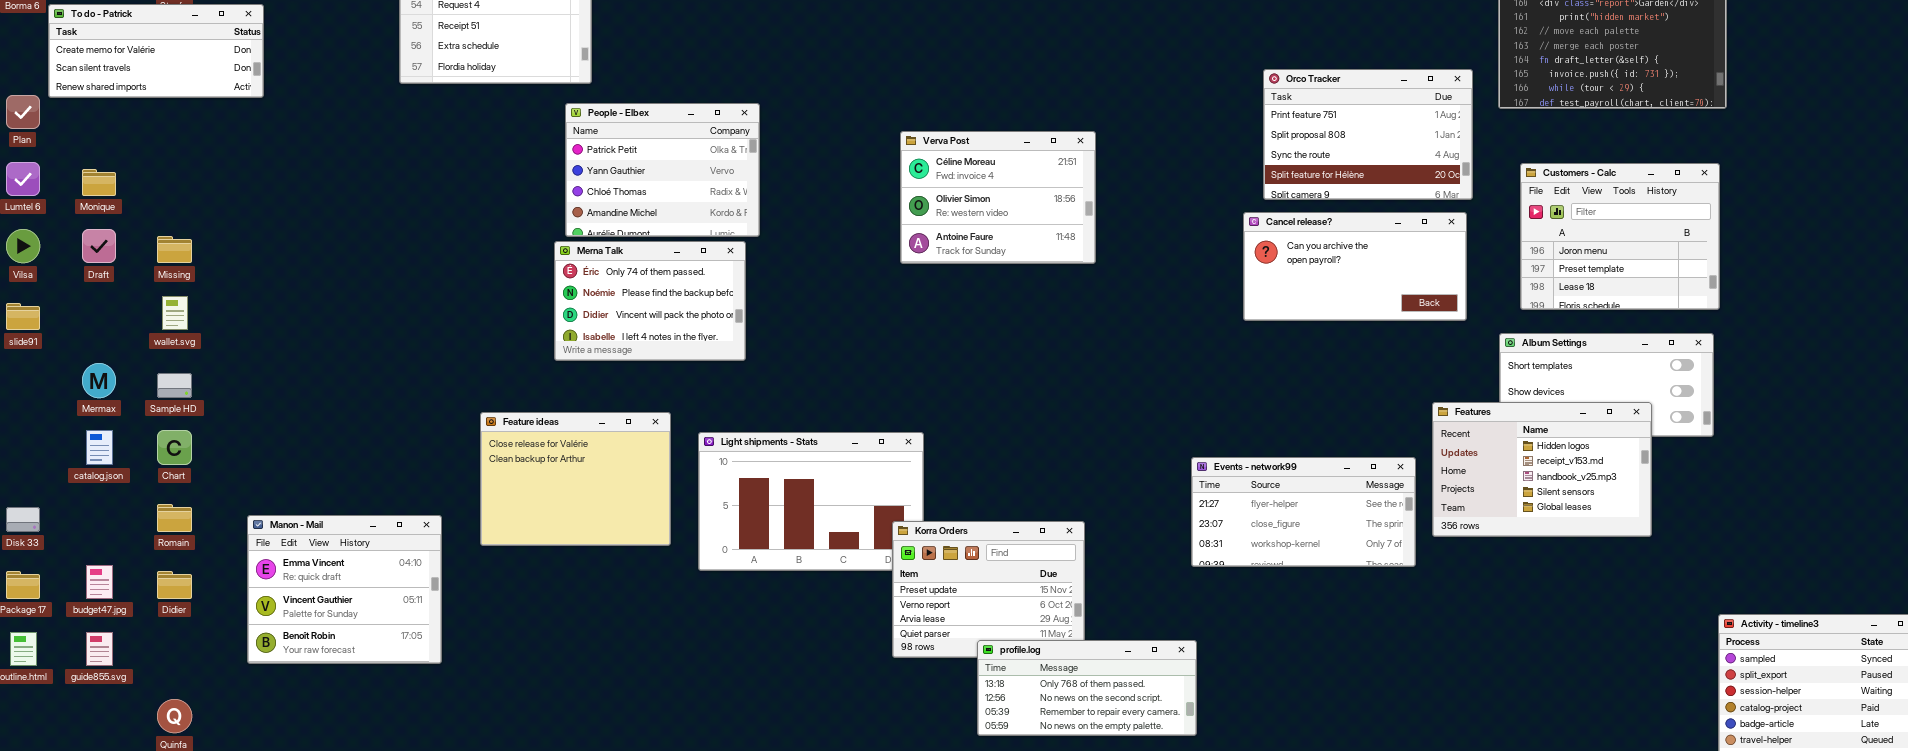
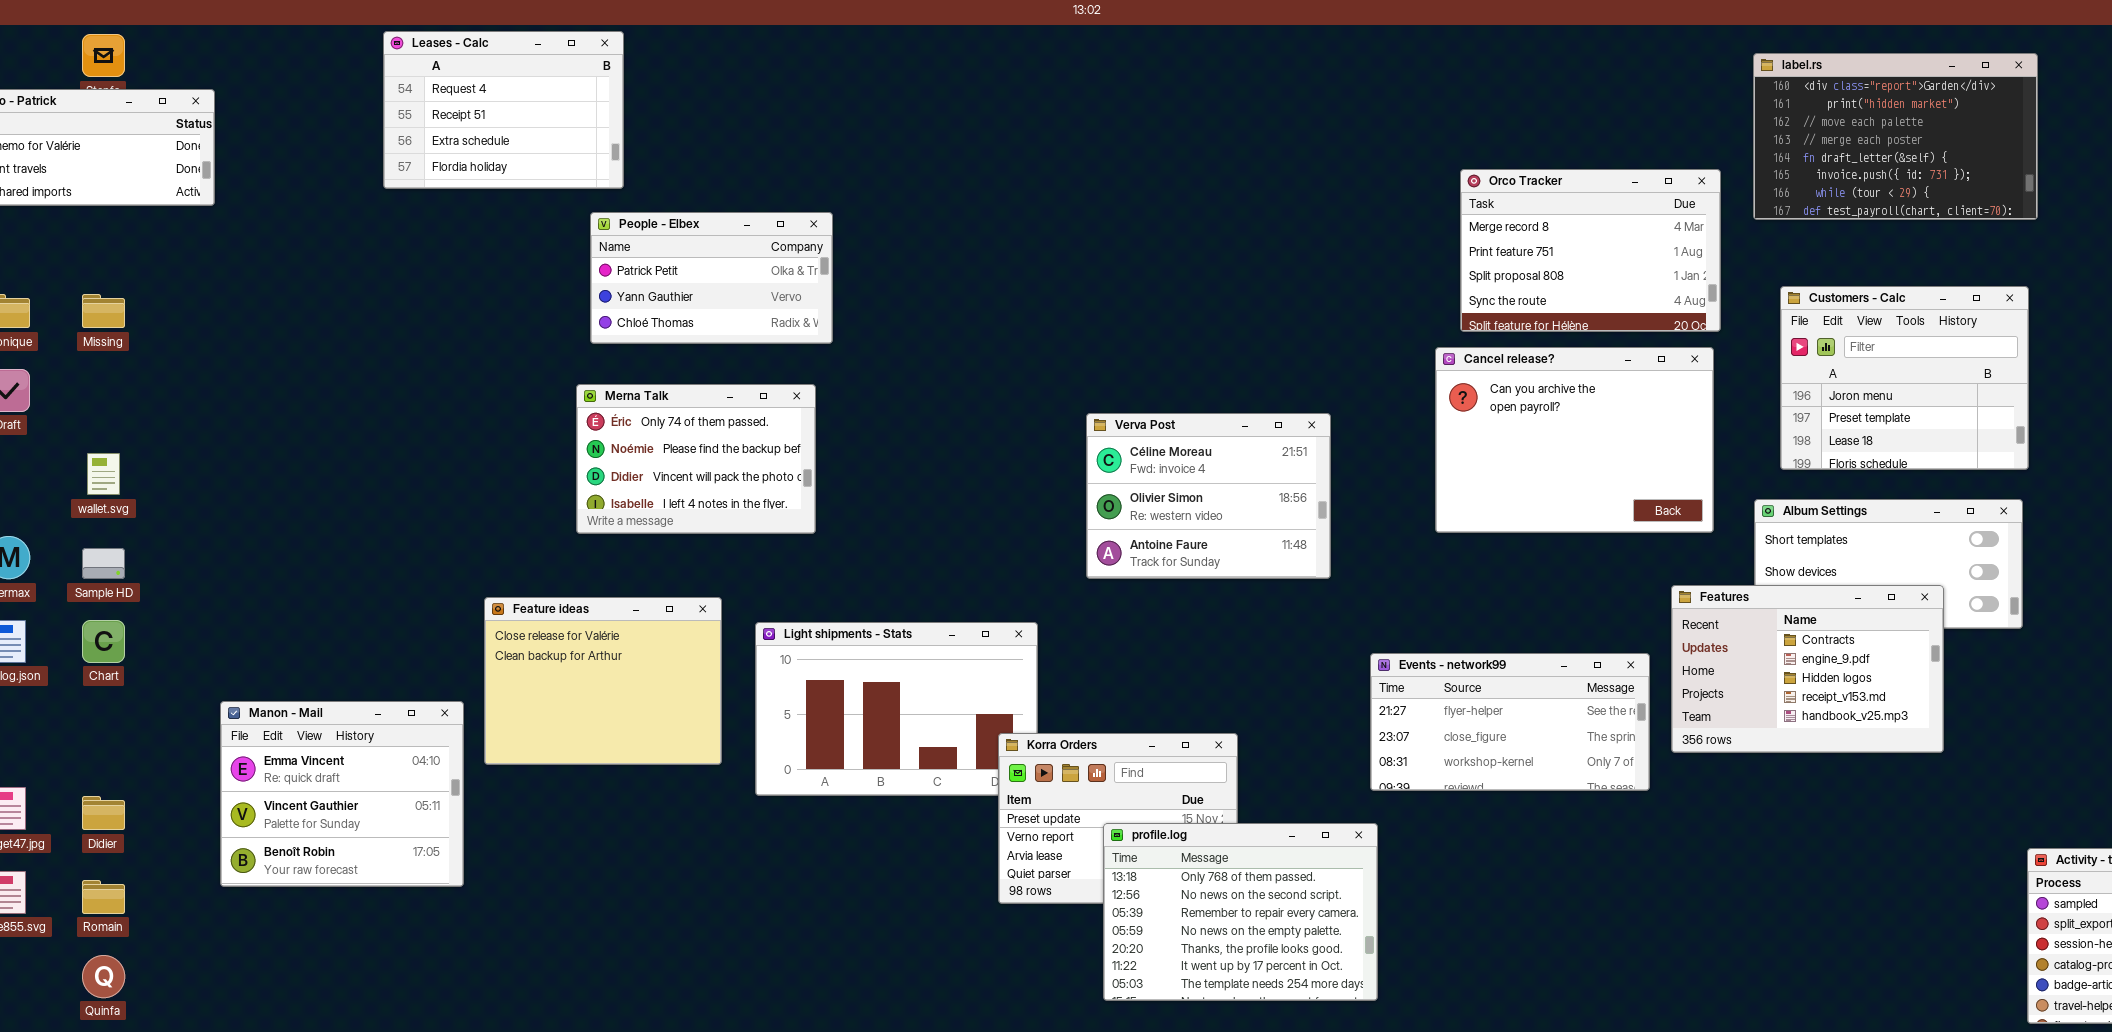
Orco Tracker: [1263,69,1473,200] -> [1460,169,1721,332], scrolled up 1 row
People - Elbex: [565,103,760,237] -> [590,212,833,344], resized
Verva Post: [900,131,1096,264] -> [1086,413,1331,579], moved
Cancel release?: [1243,212,1467,321] -> [1435,347,1714,533], resized
Missing: [157,236,192,263] -> [82,294,125,328], moved
Features: [1432,402,1652,537] -> [1671,585,1944,753], scrolled up 2 rows
Romain: [157,504,192,532] -> [82,880,125,914], moved
Manon - Mail: [247,515,442,664] -> [220,701,464,887], moved
profile.log: [977,640,1197,736] -> [1103,823,1378,1001], resized

